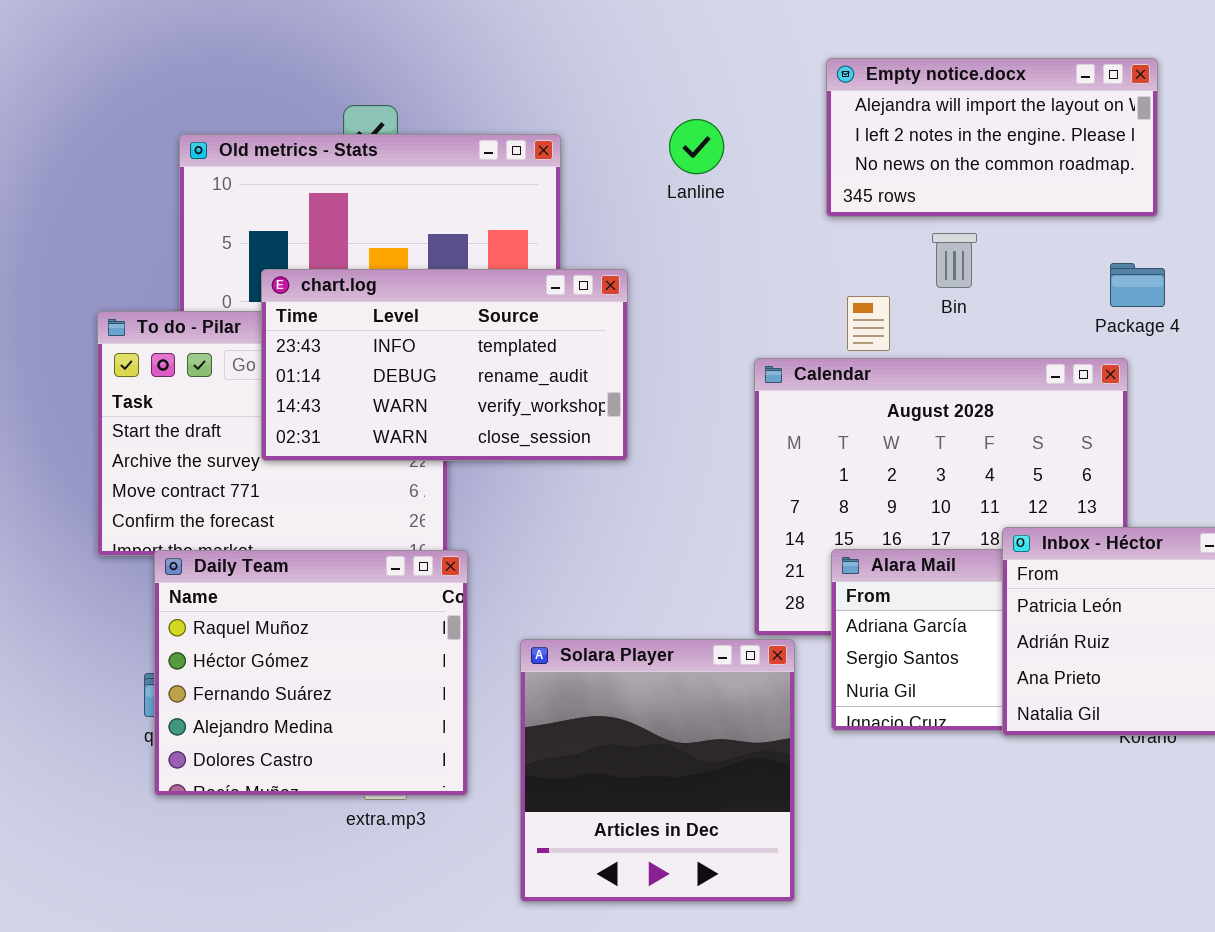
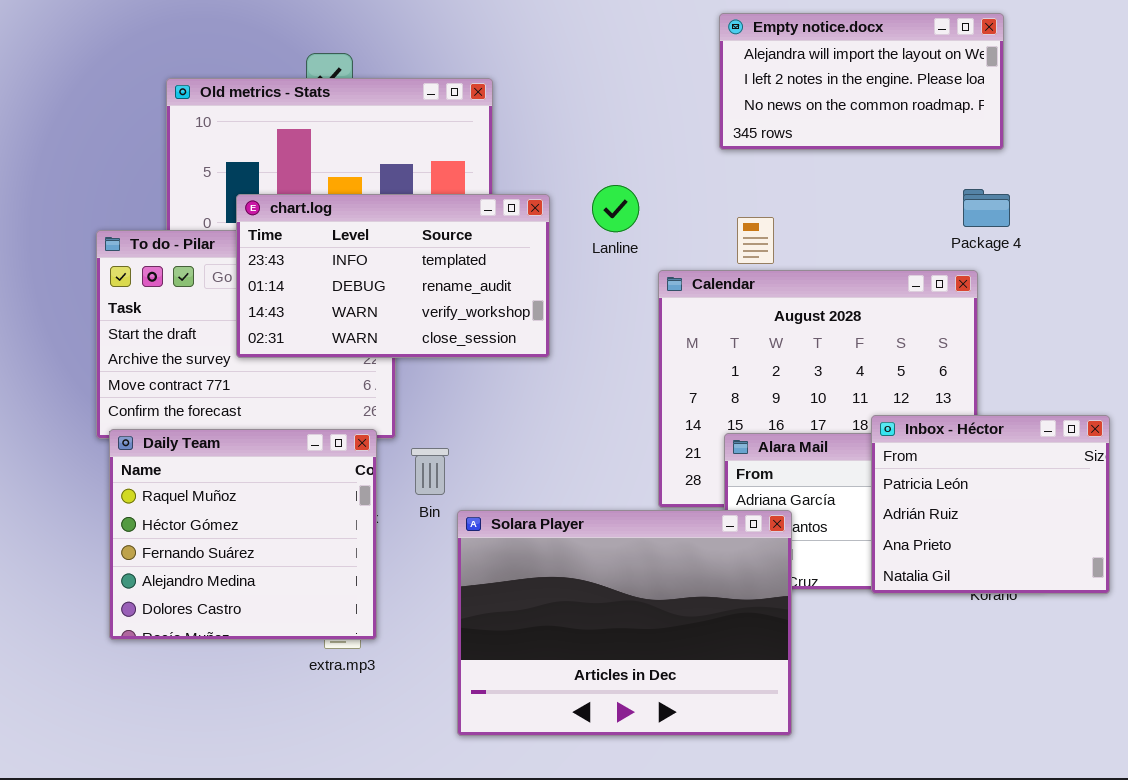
Lanline: [669,119,724,174] -> [592,185,639,232], moved
Bin: [932,233,977,288] -> [411,448,449,495], moved
Daily Team: [154,550,468,796] -> [109,429,377,640], moved
Solara Player: [520,639,795,902] -> [457,510,792,736], resized

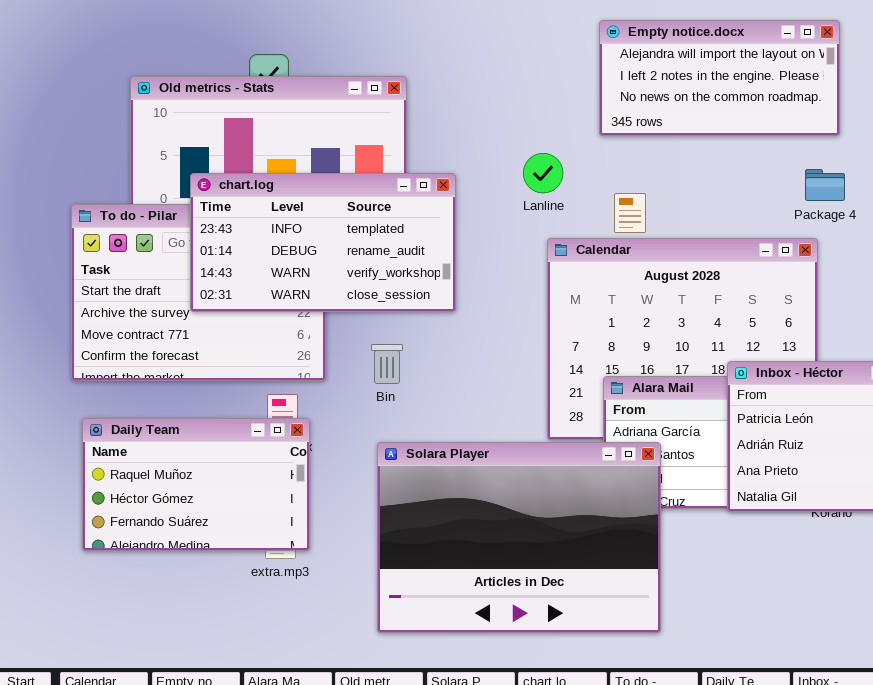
Lanline: [592,185,639,232] -> [523,153,563,193], moved
Daily Team: [109,429,377,640] -> [82,418,310,551], resized
Bin: [411,448,449,495] -> [371,344,403,384], moved

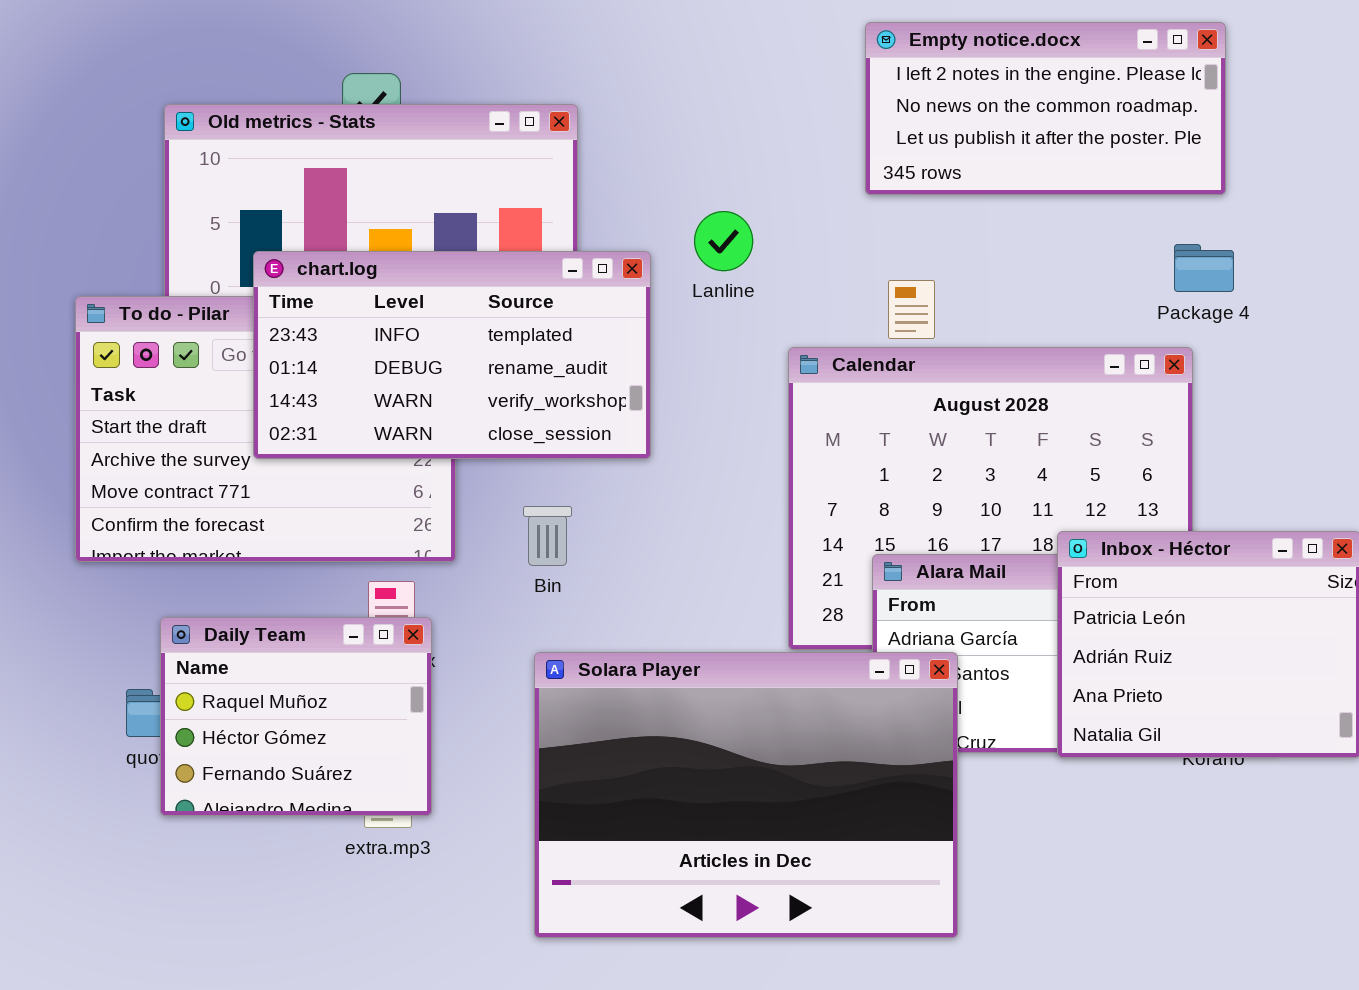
Empty notice.docx: [599,20,840,136] -> [865,22,1226,195], scrolled down 1 row
Lanline: [523,153,563,193] -> [694,211,753,271], moved
Daily Team: [82,418,310,551] -> [160,617,432,816], resized

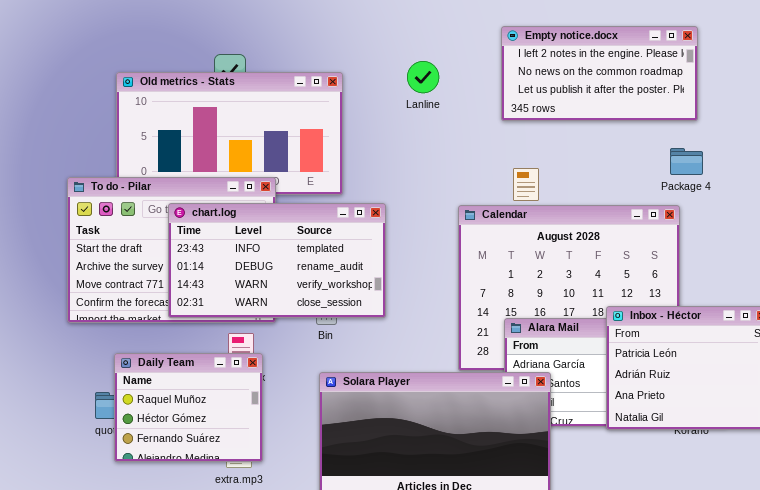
Lanline: [694,211,753,271] -> [407,61,439,93], moved
chart.log: [253,251,651,459] -> [168,203,386,318], moved

